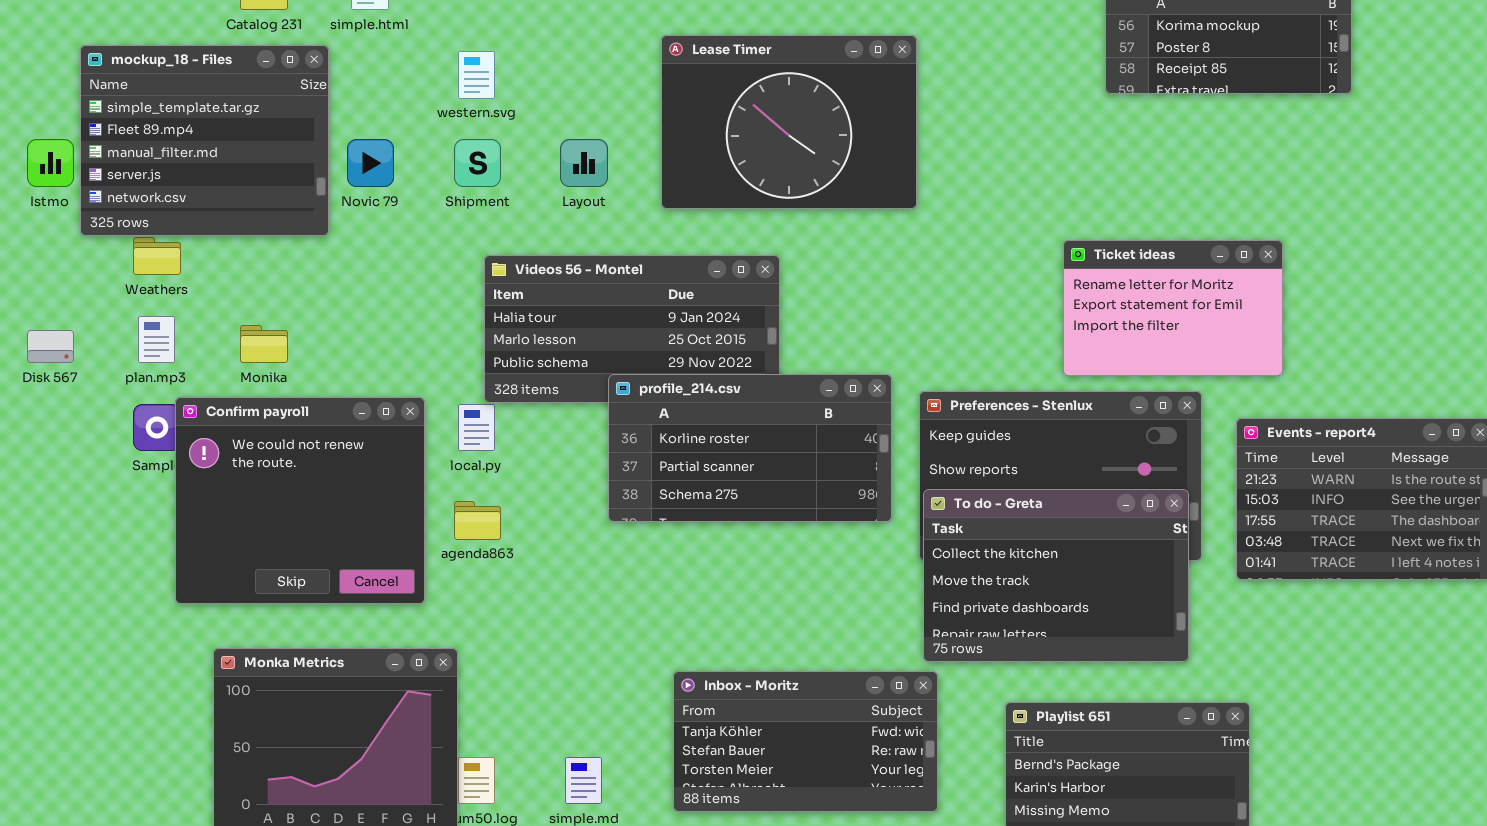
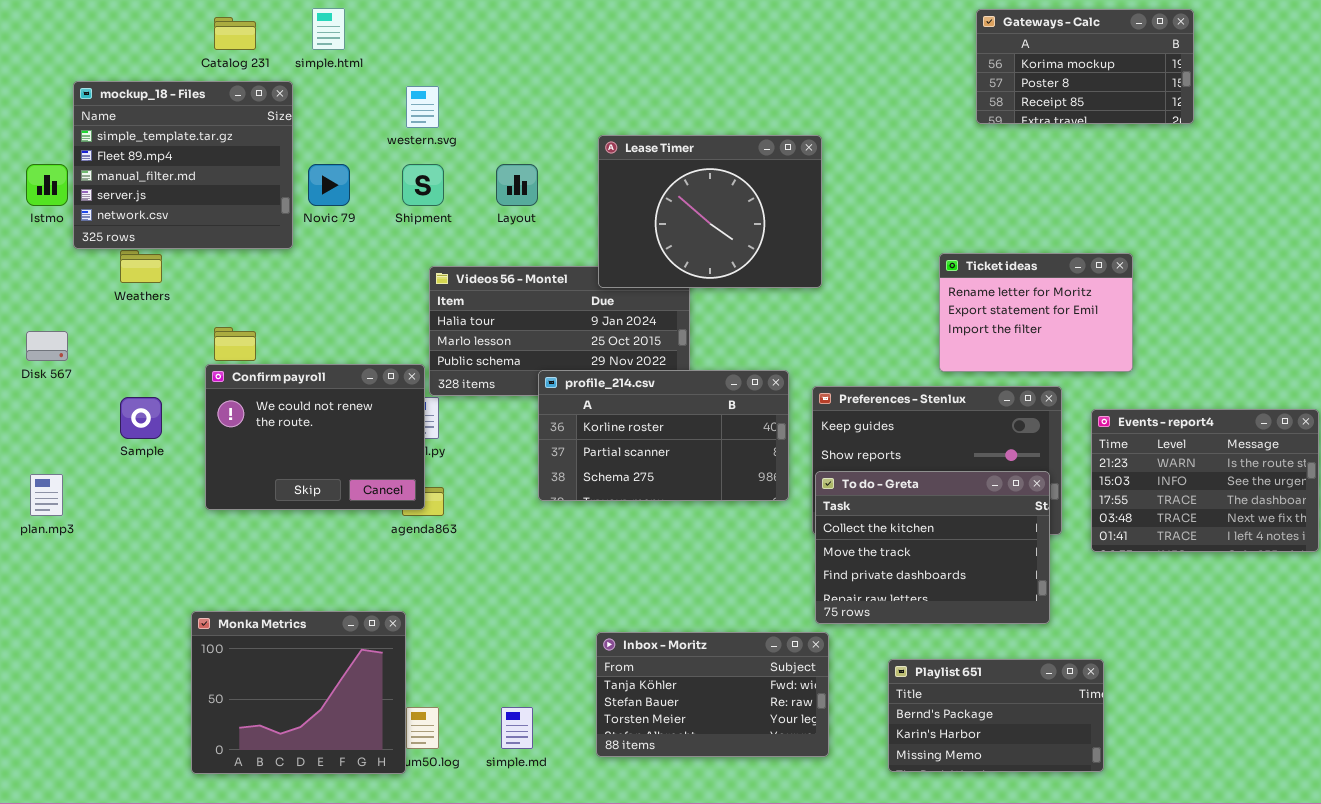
Lease Timer: [661,35,917,209] -> [598,135,822,288], moved
plan.mp3: [138,316,175,363] -> [30,474,63,516], moved
Confirm payroll: [175,397,425,604] -> [205,364,425,510], moved, resized

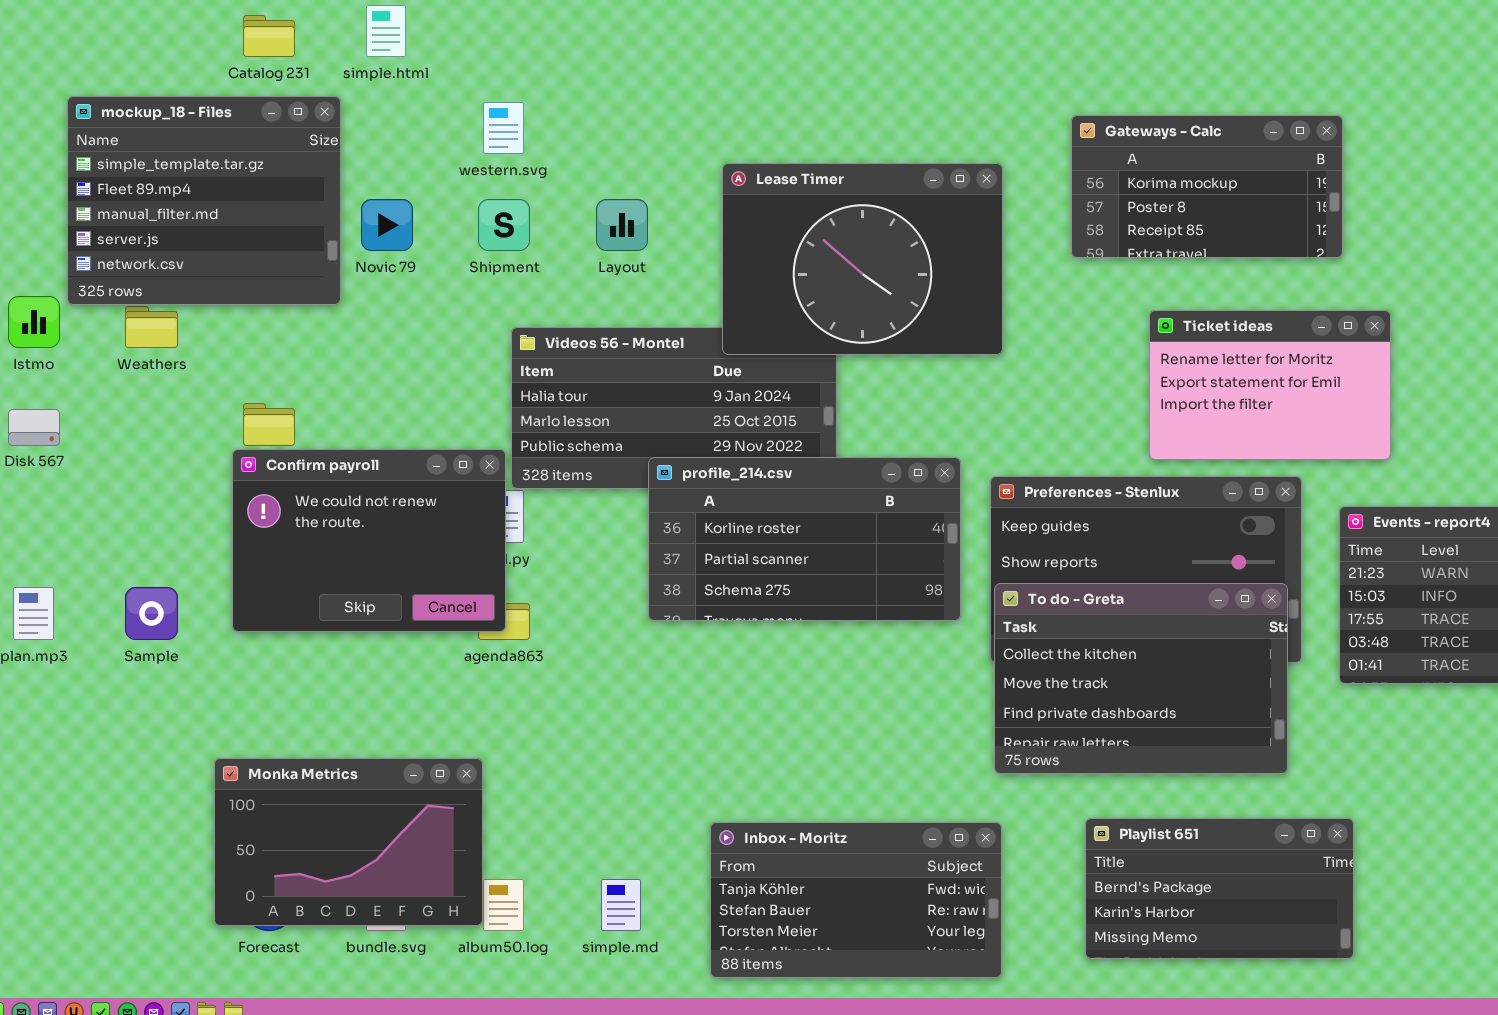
Gateways - Calc: [976,9,1194,124] -> [1071,115,1343,258], moved
Istmo: [26,164,68,206] -> [8,296,60,348], moved
Sample: [120,397,162,439] -> [125,587,178,640], moved
Monka Metrics: [191,611,406,774] -> [214,758,483,926], resized
Inbox - Moritz: [596,632,829,757] -> [710,822,1002,978], moved

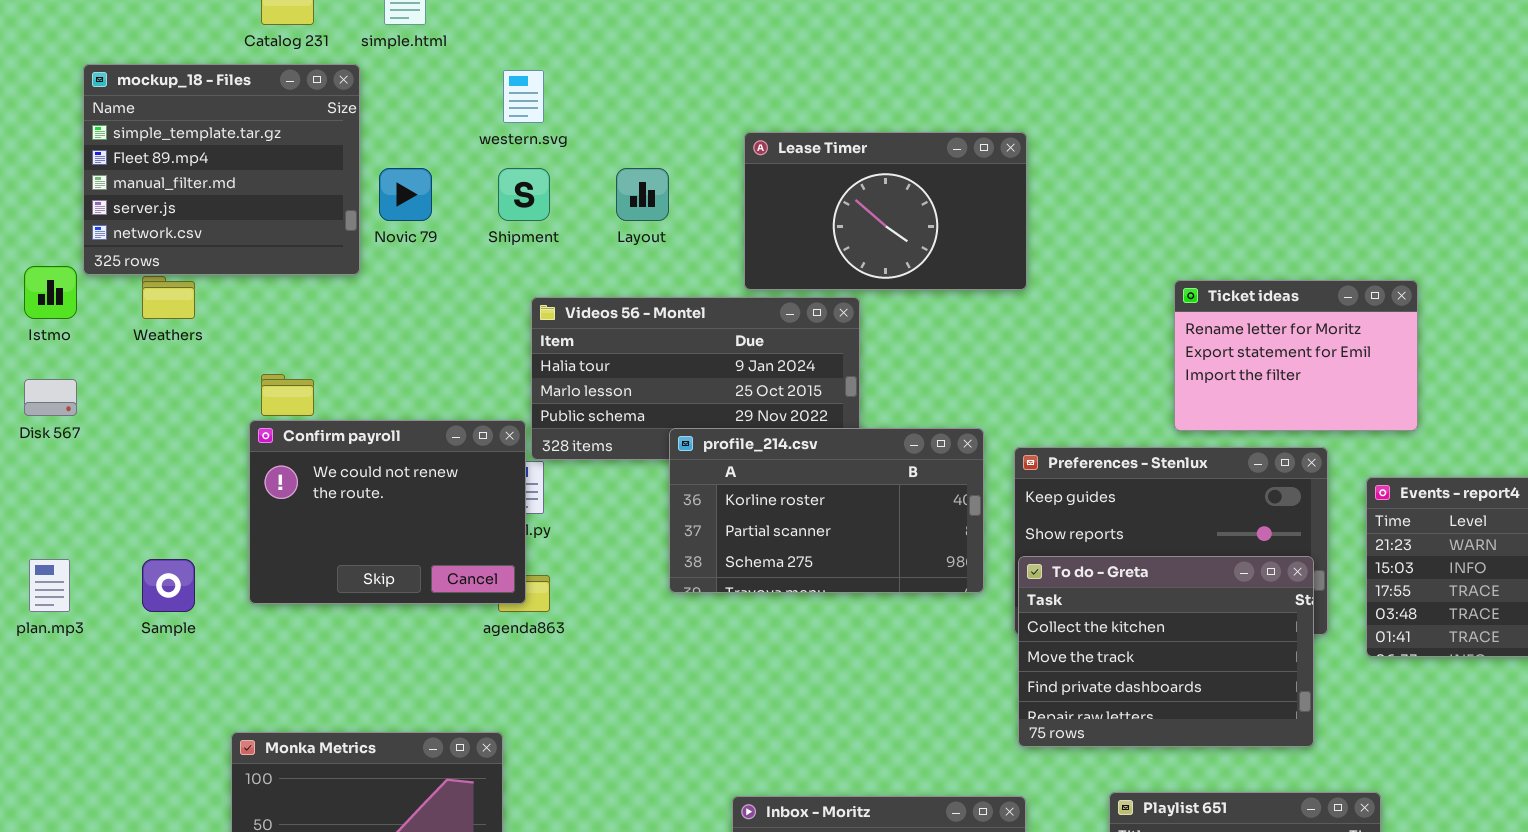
Gateways - Calc: [1071,115,1343,258] -> none, closed
Lease Timer: [722,163,1003,355] -> [744,132,1027,290], resized

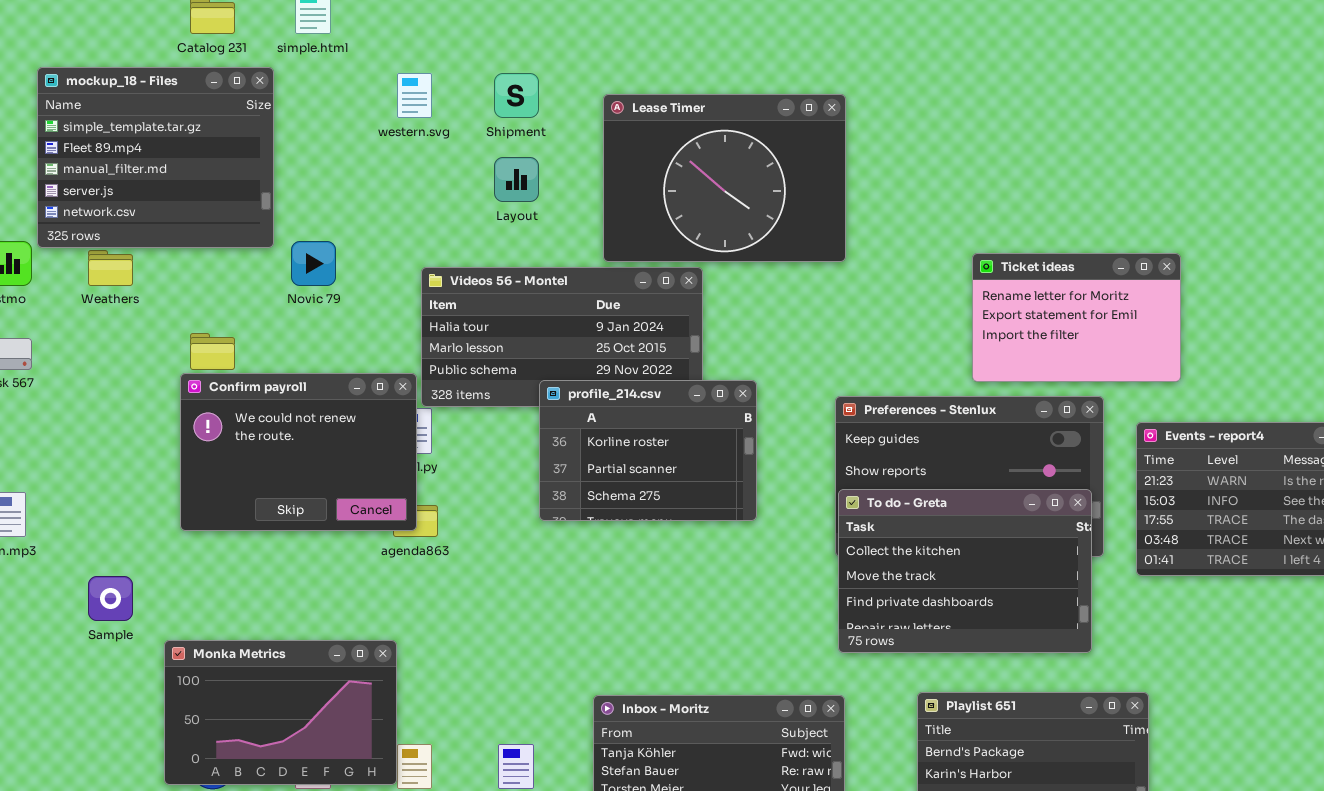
Lease Timer: [744,132,1027,290] -> [603,94,846,262], resized
Novic 79: [379,168,432,221] -> [291,241,336,286], moved
Shipment: [498,168,550,221] -> [494,73,539,118], moved
profile_214.csv: [669,428,984,593] -> [539,380,757,521], resized
Sample: [142,559,195,612] -> [88,576,133,621], moved

